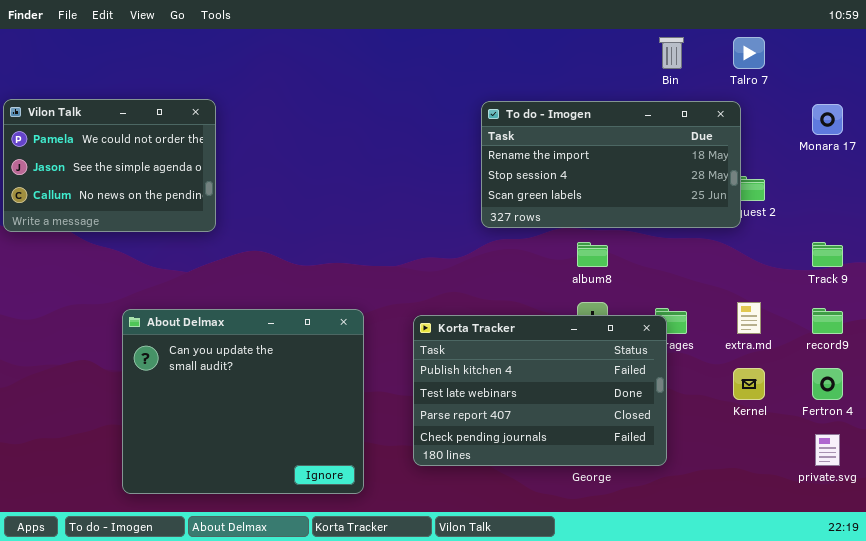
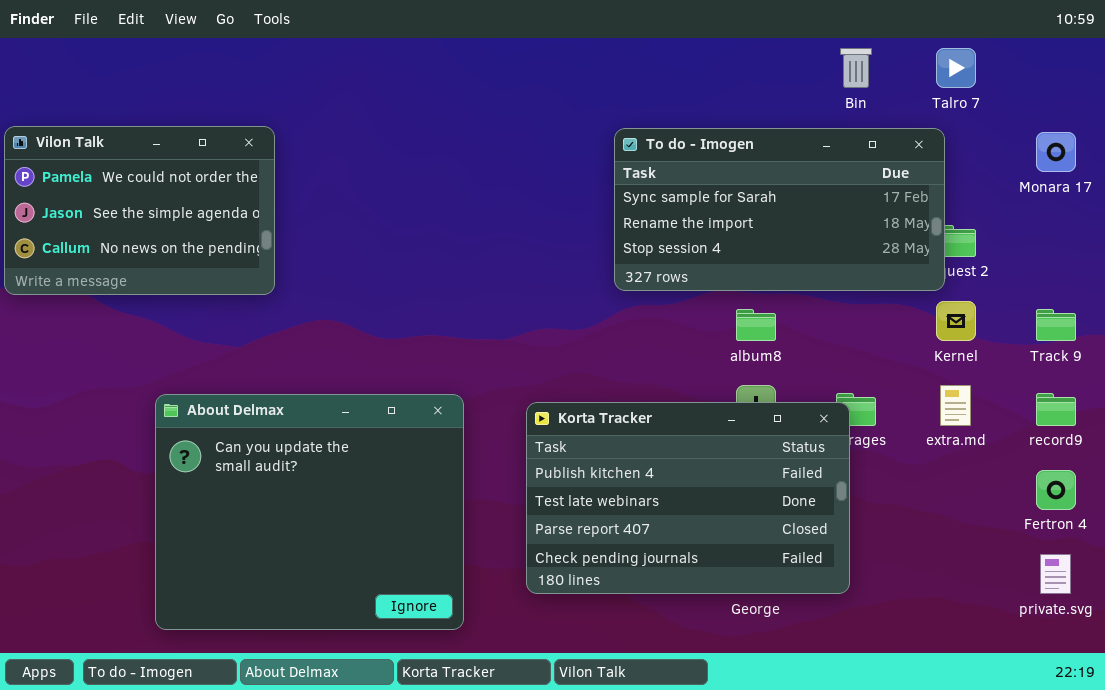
To do - Imogen: [481,101,741,228] -> [614,128,945,291], scrolled up 1 row
Kernel: [733,368,765,400] -> [936,301,976,341], moved

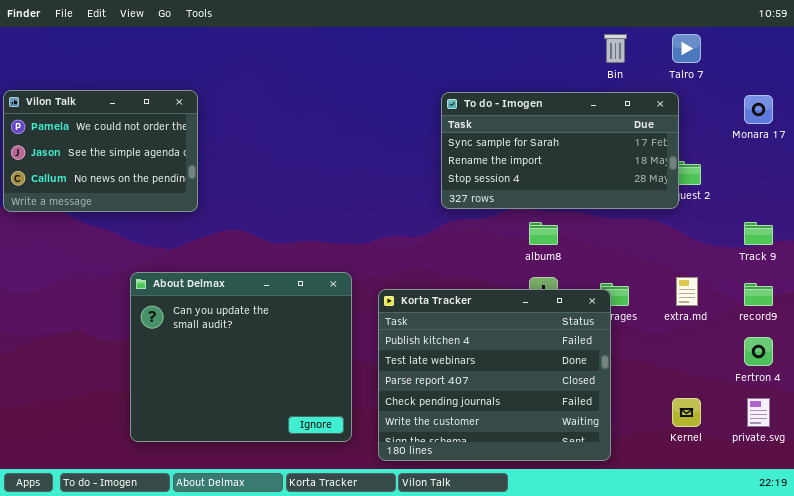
Kernel: [936,301,976,341] -> [672,398,701,427], moved
About Delmax: [155,394,464,630] -> [130,272,352,442], moved
Korta Tracker: [526,402,850,594] -> [378,289,611,461], resized

